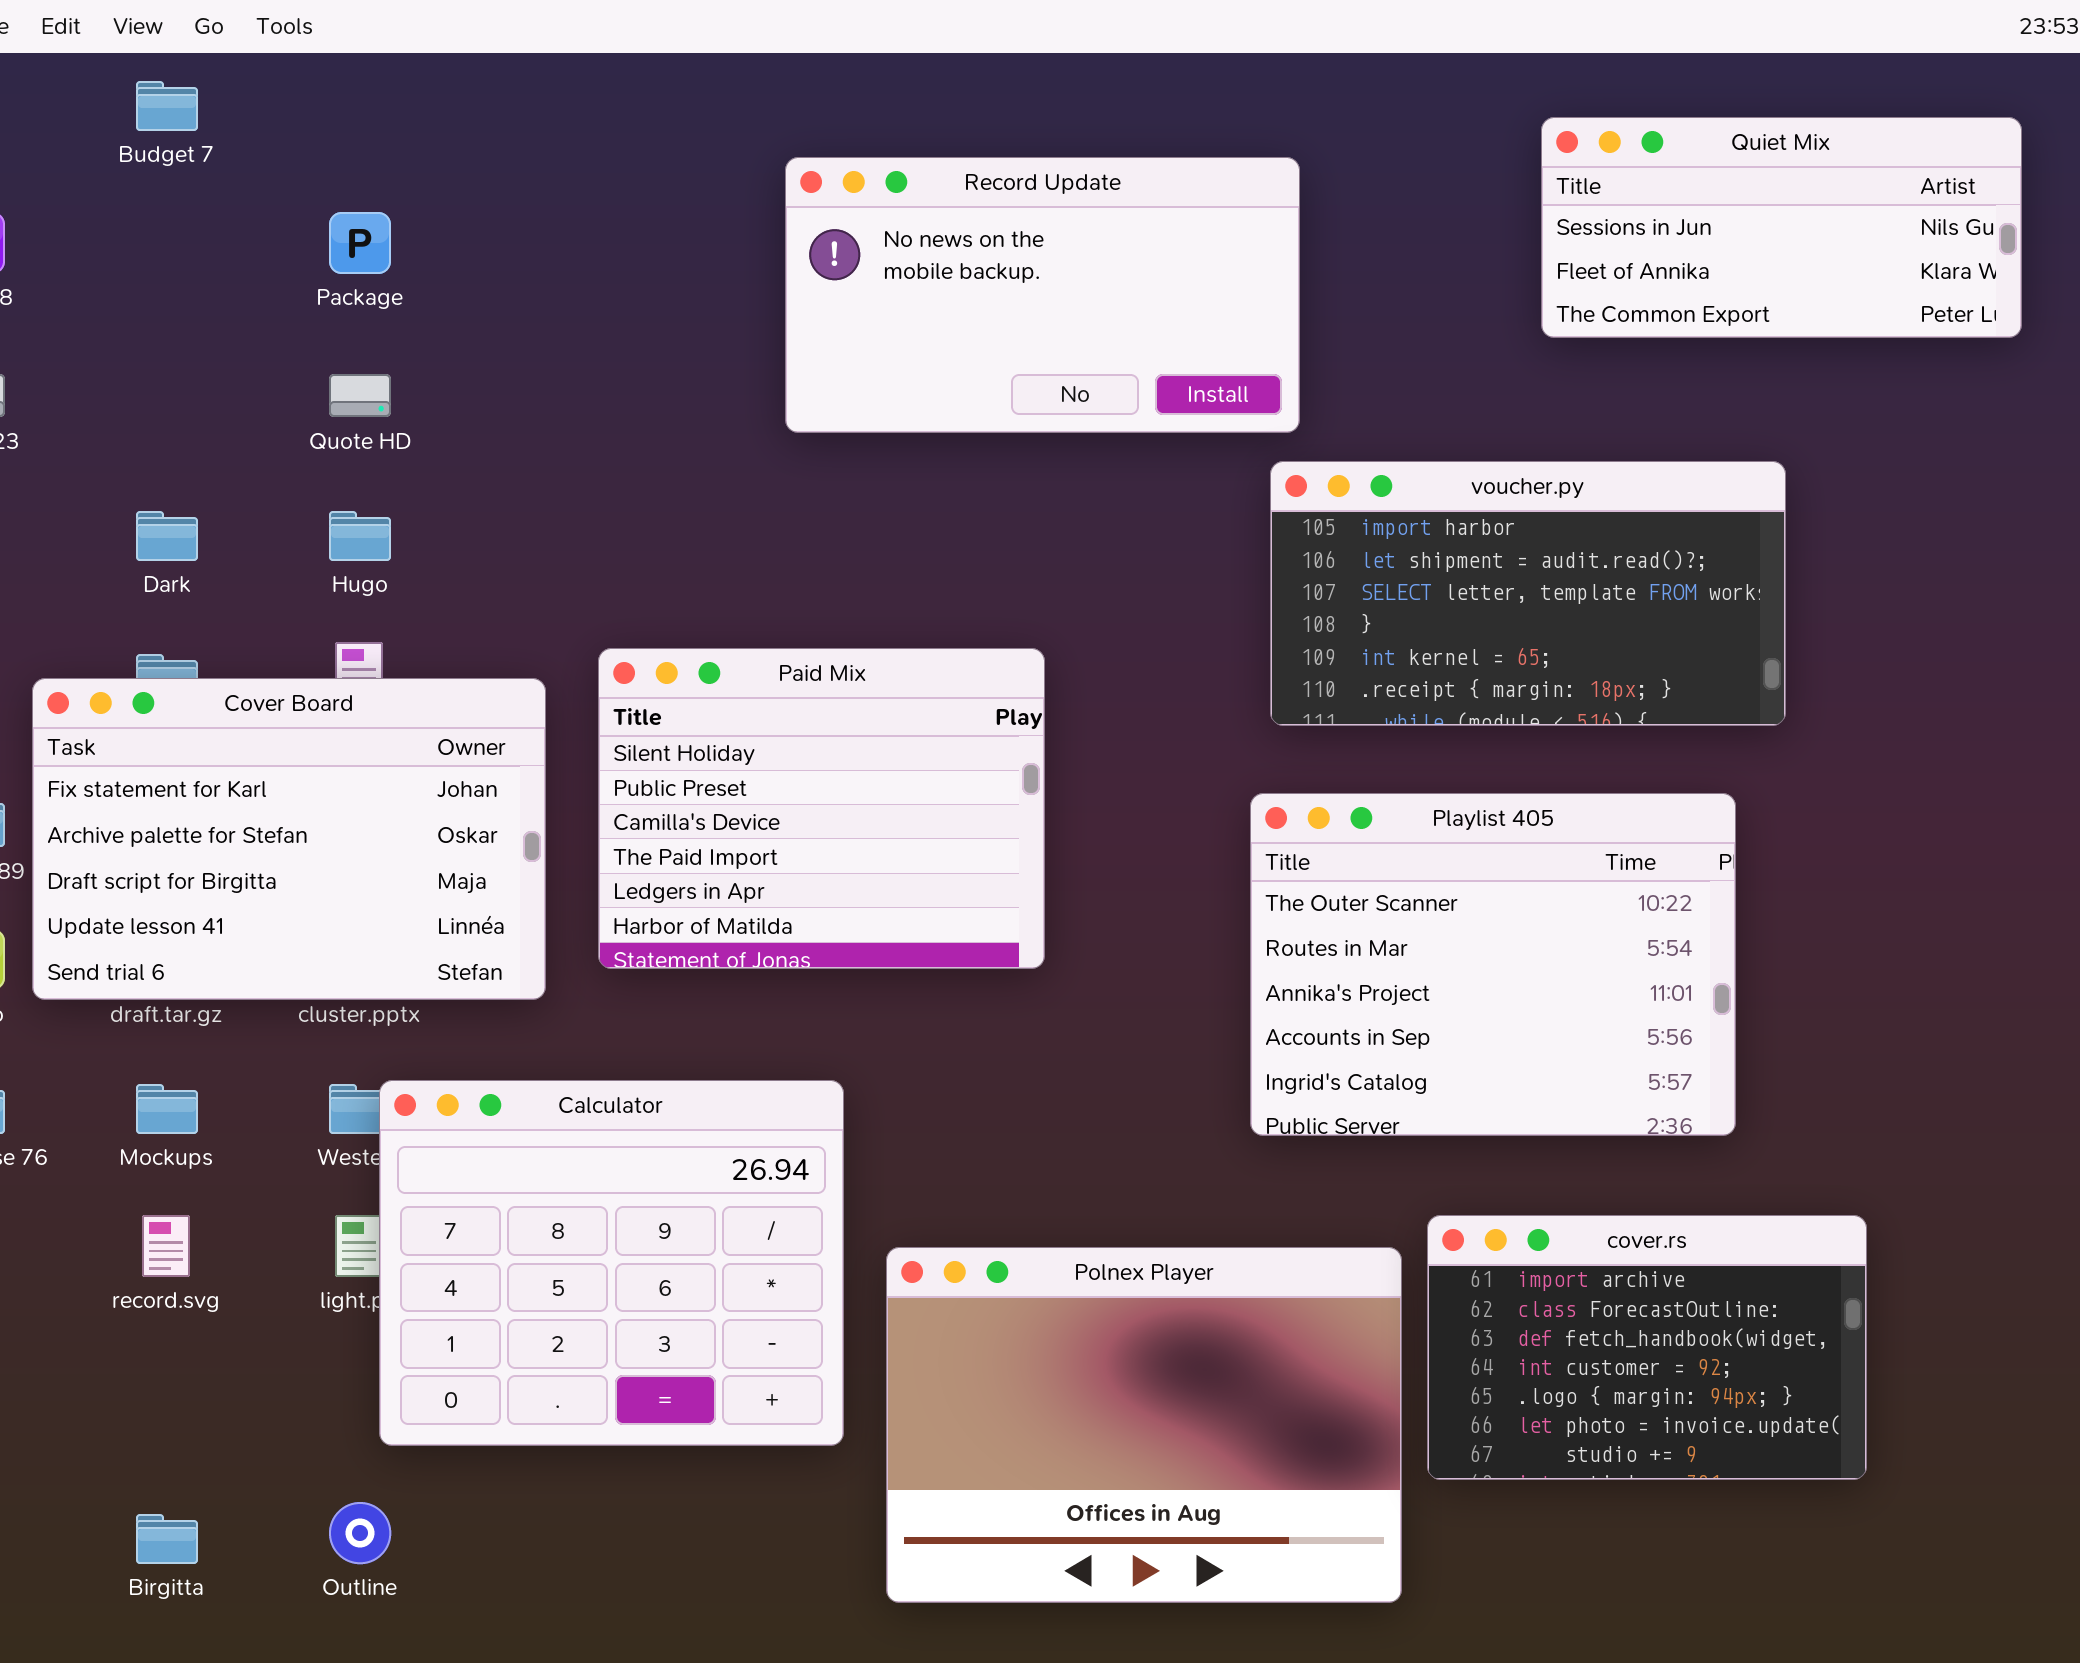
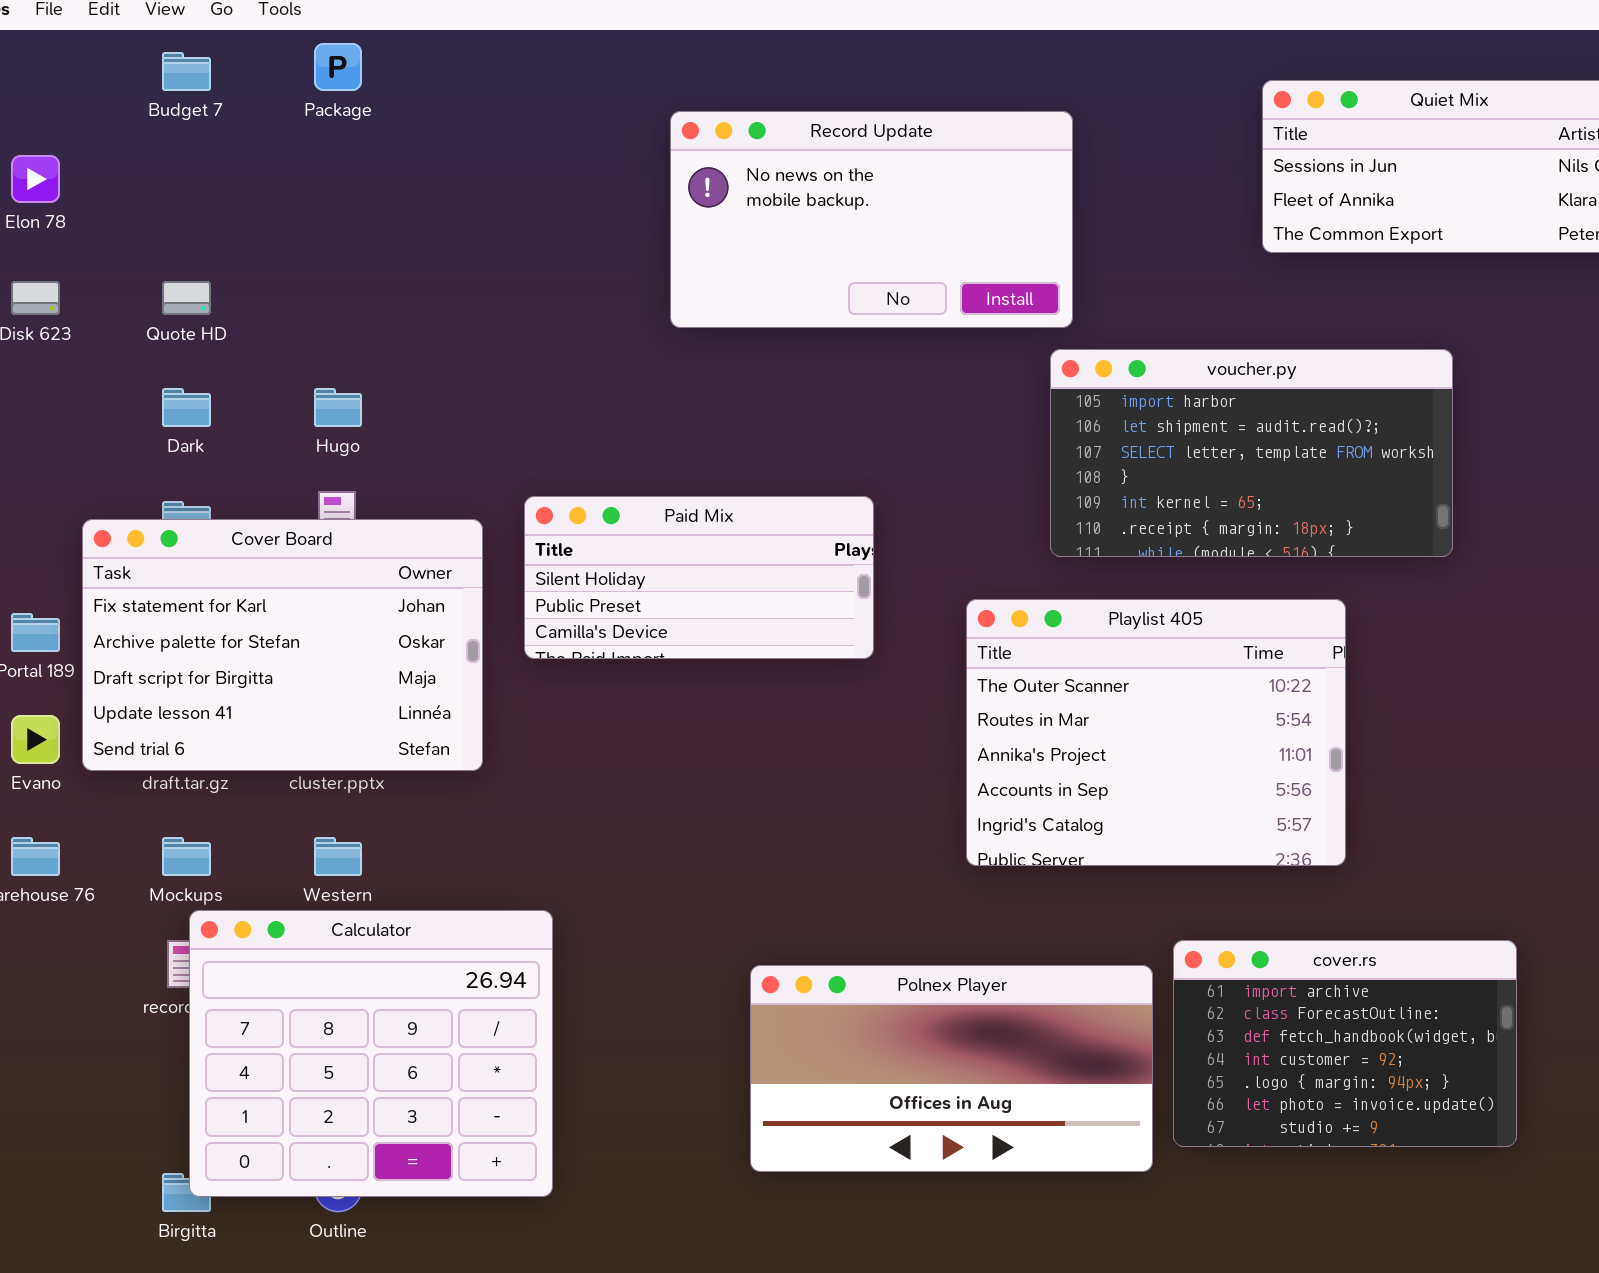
Package: [329,212,391,274] -> [314,43,362,91], moved
Quote HD: [329,374,391,417] -> [162,281,211,315], moved
Paid Mix: [598,648,1045,969] -> [524,496,874,659], resized
Playlist 405: [1250,793,1736,1136] -> [966,599,1346,866], moved
Calculator: [379,1080,844,1446] -> [189,910,553,1197], moved
Polnex Player: [886,1247,1402,1603] -> [750,965,1153,1172], resized

